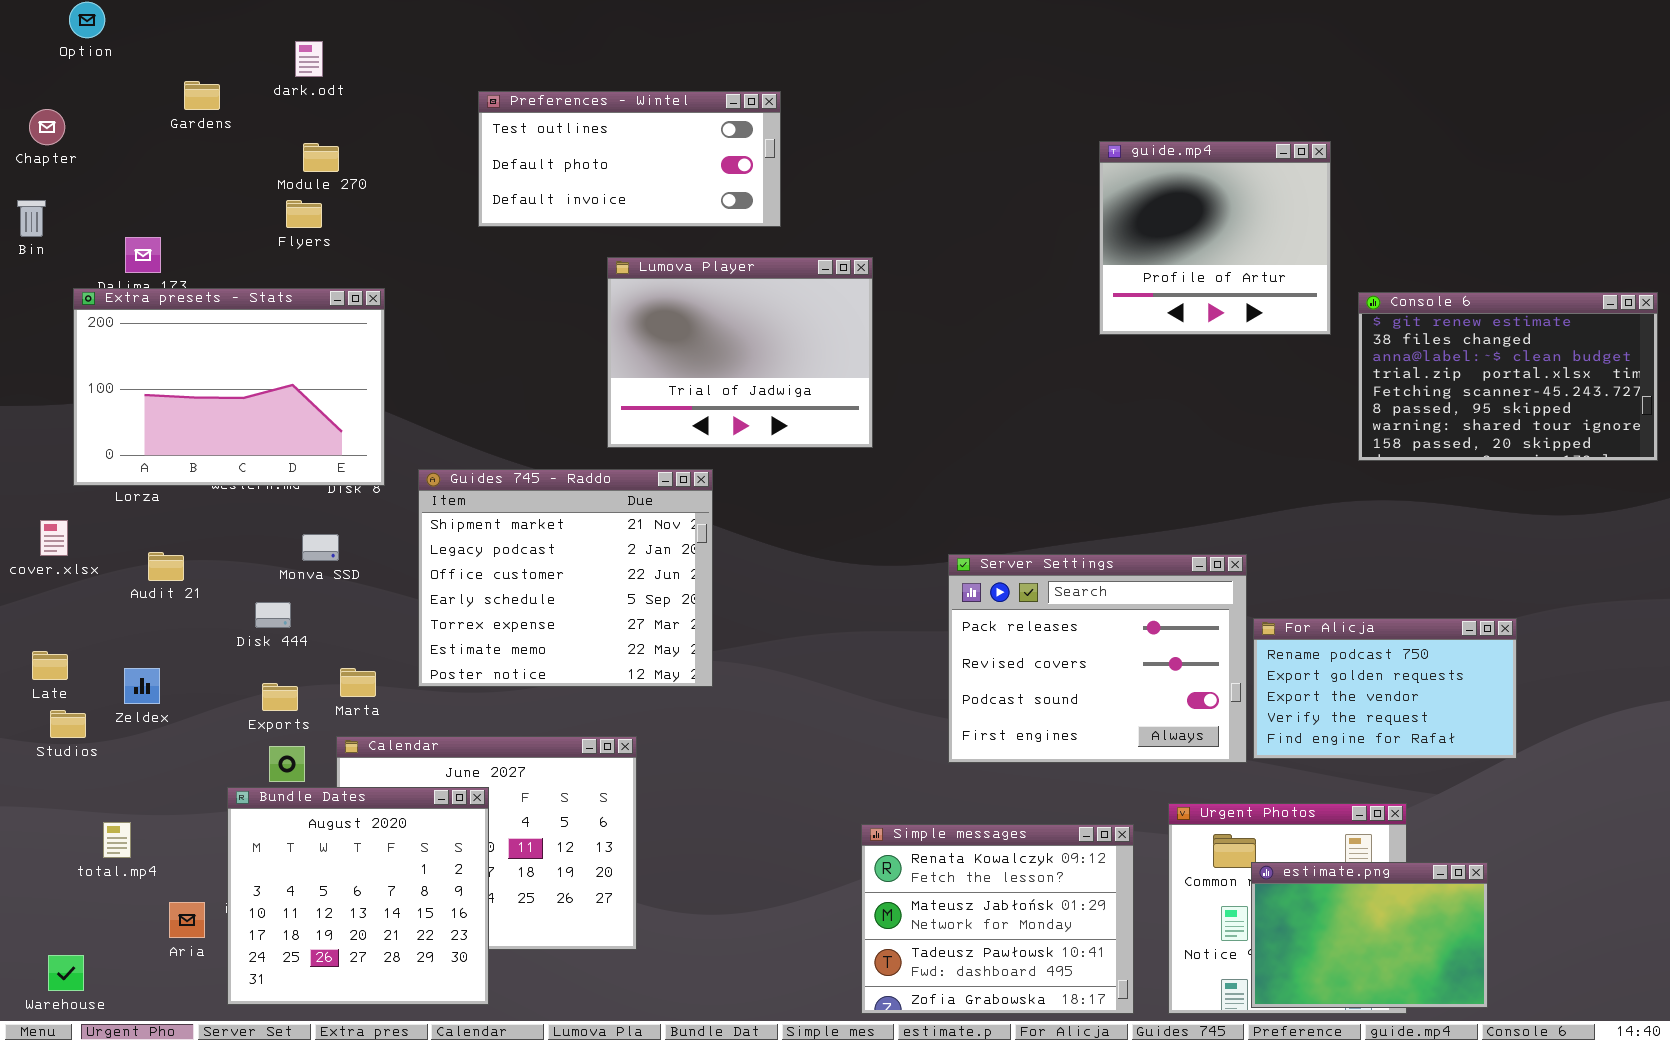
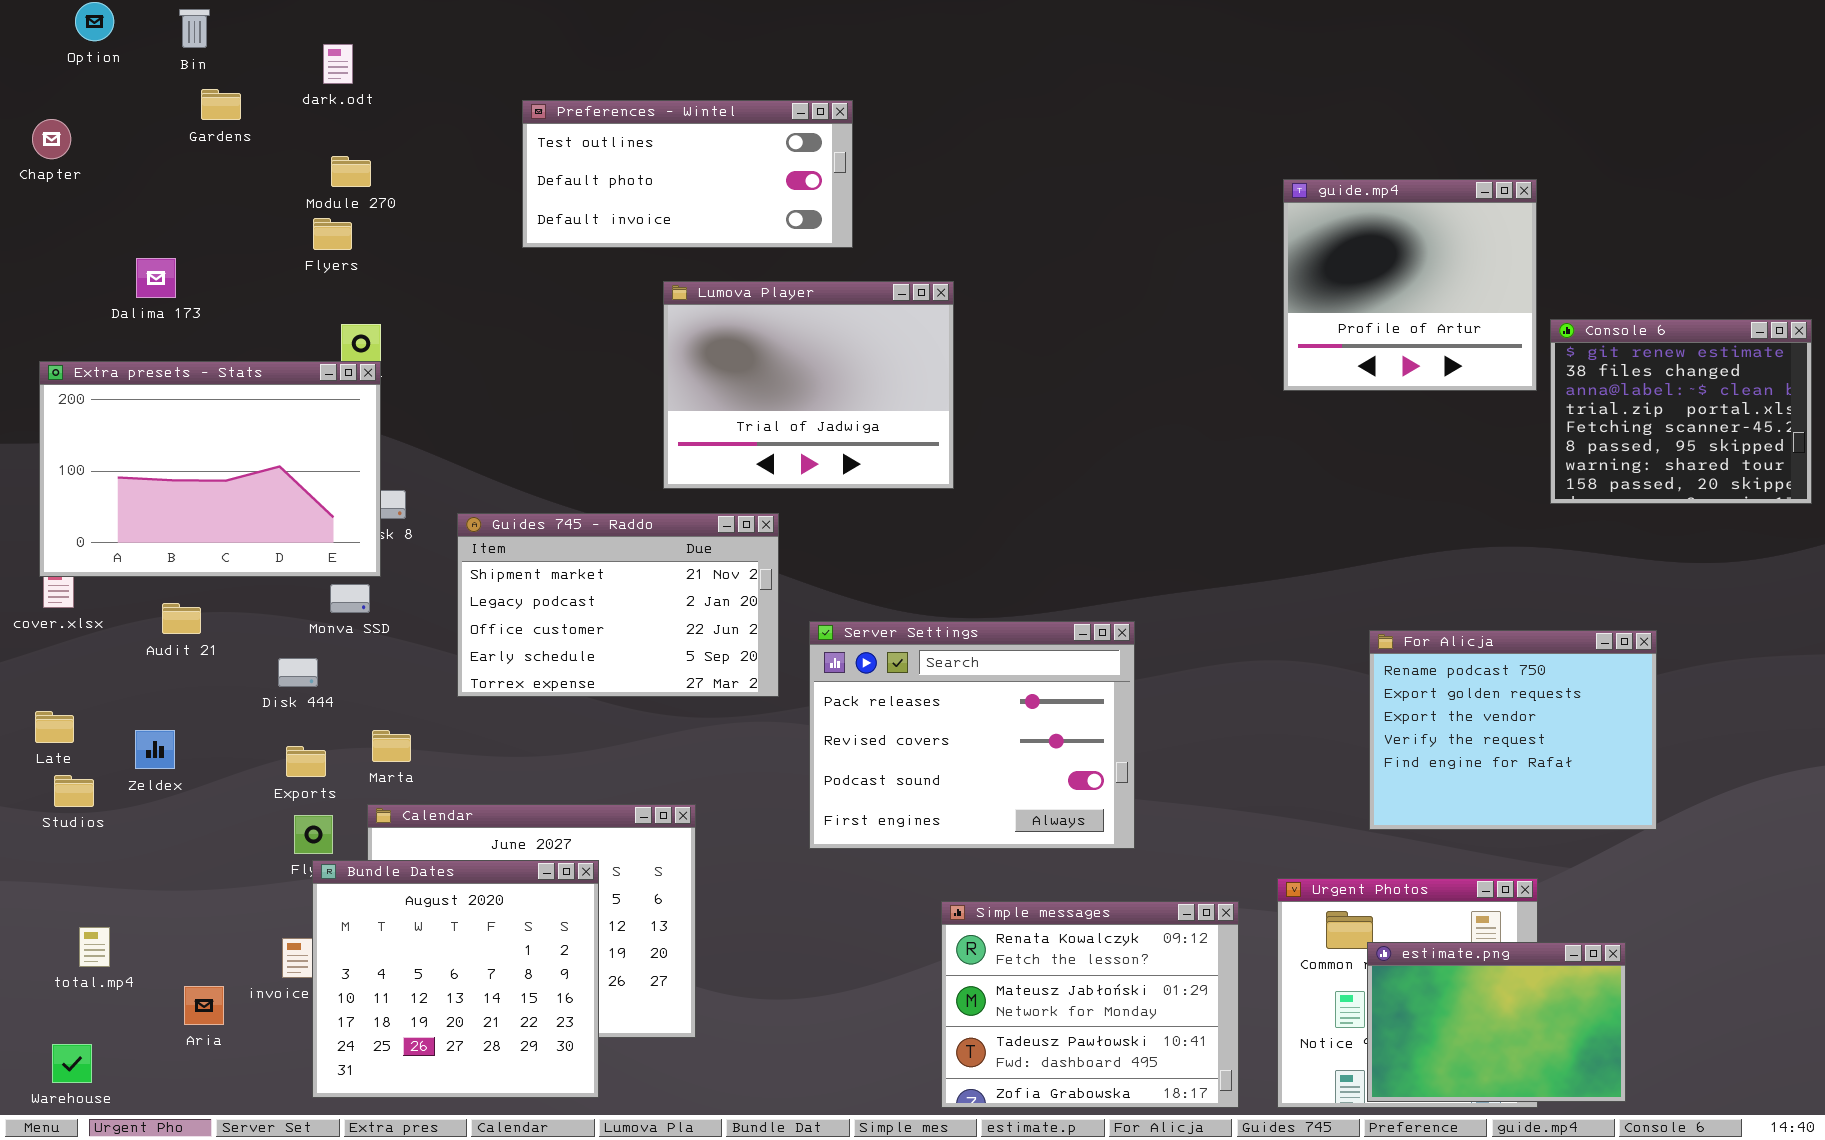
guide.mp4: [1099,141,1331,335] -> [1283,179,1537,391], moved
Bin: [17,200,46,237] -> [179,9,210,48], moved
Extra presets - Stats: [73,288,385,486] -> [39,361,381,577], moved
Console 6: [1358,292,1658,461] -> [1550,319,1812,504], resized
Guides 745 - Raddo: [418,469,713,687] -> [457,513,779,697], resized
Server Settings: [948,554,1247,763] -> [809,621,1135,849], moved
For Alicja: [1253,618,1517,759] -> [1369,630,1657,830], resized
Bundle Dates: [227,787,489,1005] -> [312,860,599,1098], moved
total.mp4: [103,822,131,858] -> [79,927,110,967], moved

